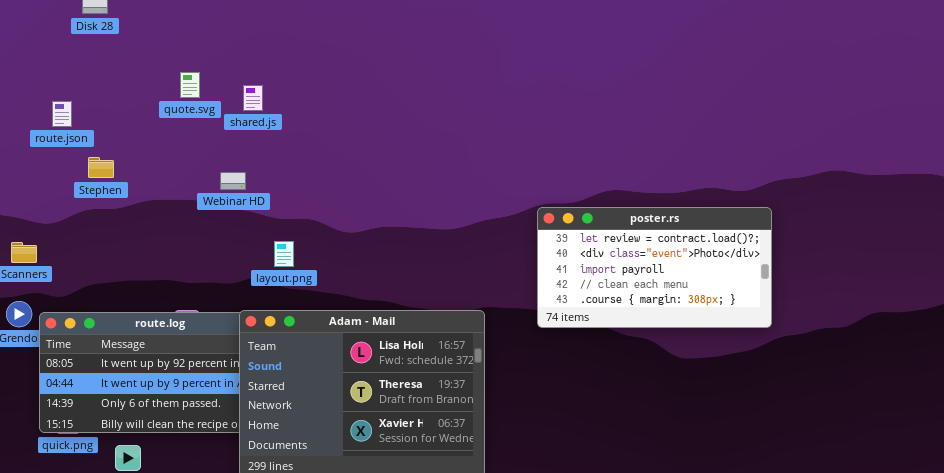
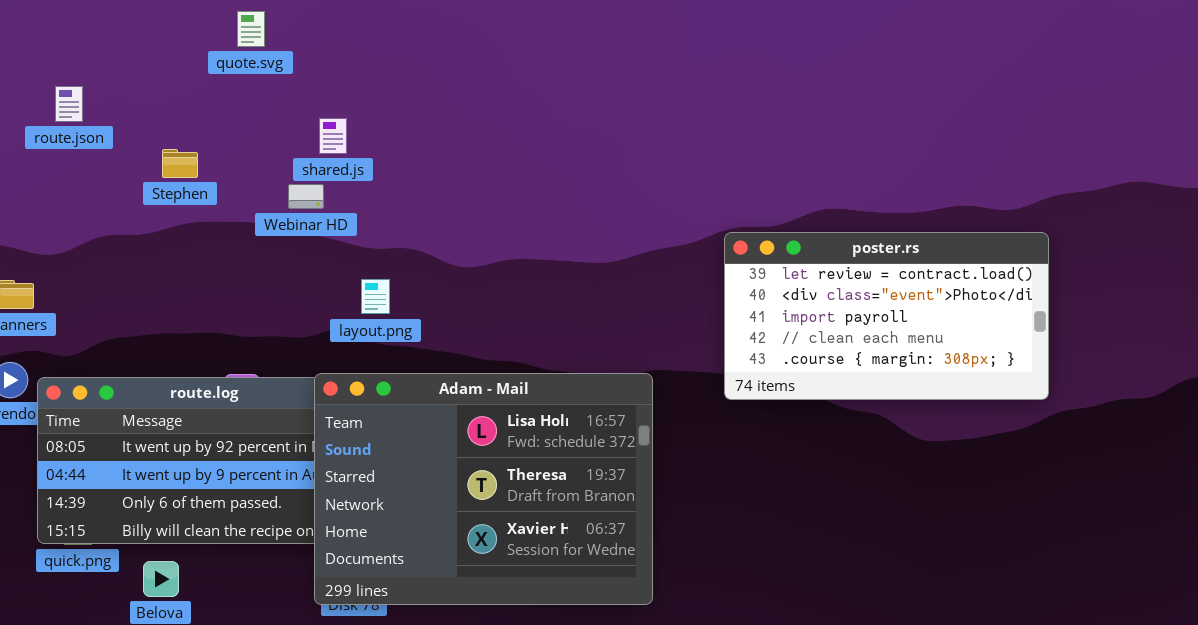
quote.svg: [180,72,200,98] -> [237,11,265,47], moved
shared.js: [243,85,263,111] -> [319,118,347,154], moved
Stephen: [88,157,114,178] -> [162,149,198,178], moved

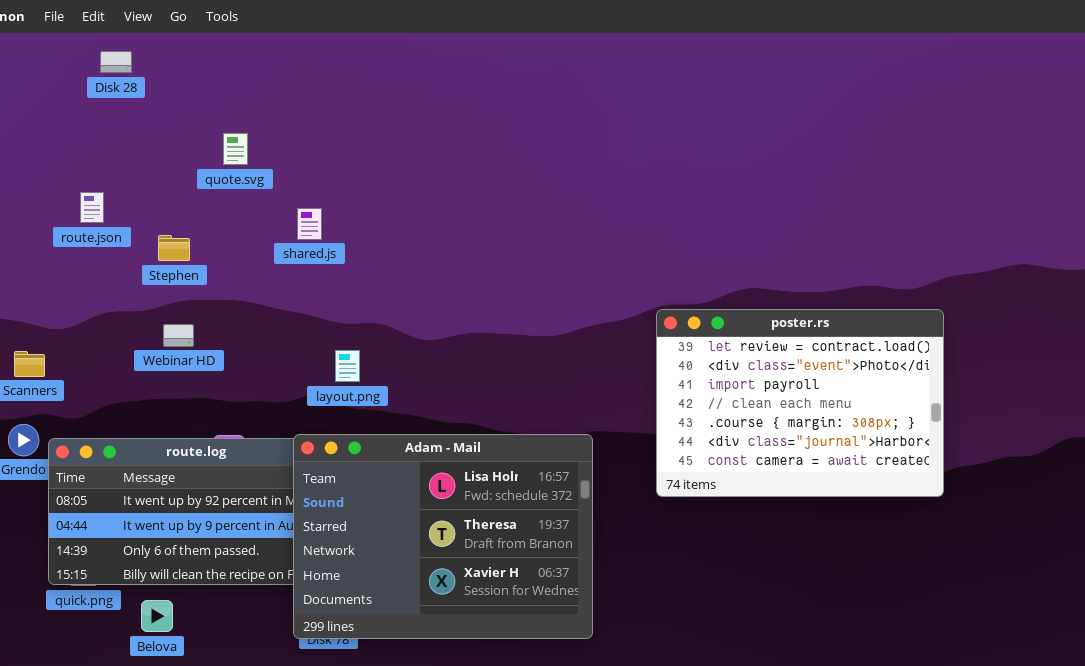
quote.svg: [237,11,265,47] -> [223,133,248,165], moved
route.json: [55,86,83,122] -> [80,192,104,223], moved
Webinar HD: [288,184,324,209] -> [163,324,194,347], moved
poster.rs: [724,232,1049,400] -> [656,309,944,497], resized

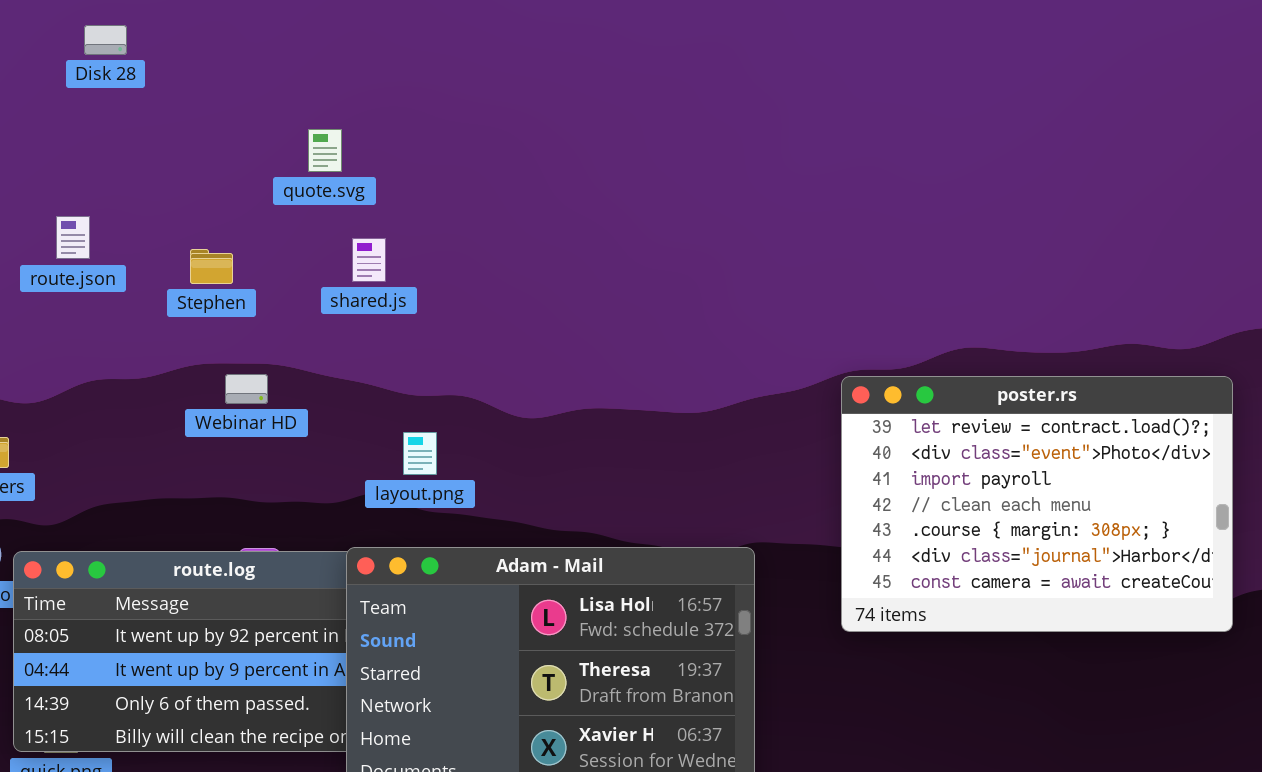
quote.svg: [223,133,248,165] -> [308,129,342,172], moved
Stephen: [158,235,190,261] -> [190,249,233,284], moved
Webinar HD: [163,324,194,347] -> [225,374,268,404], moved

